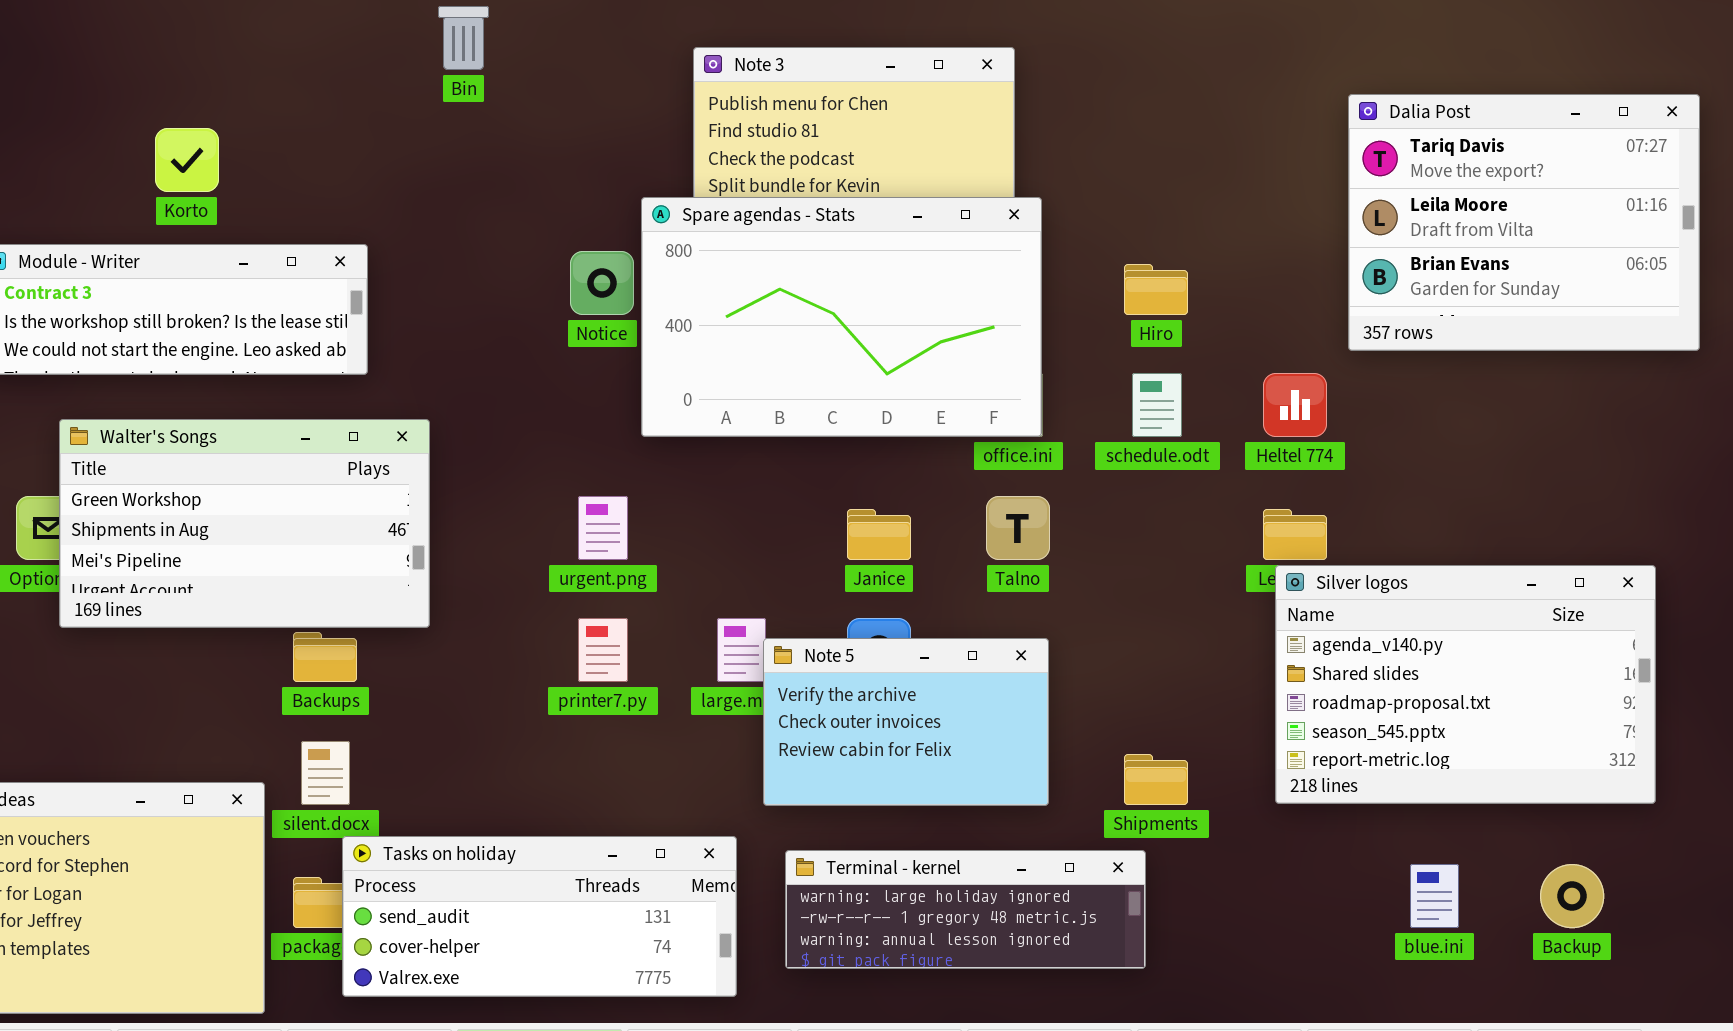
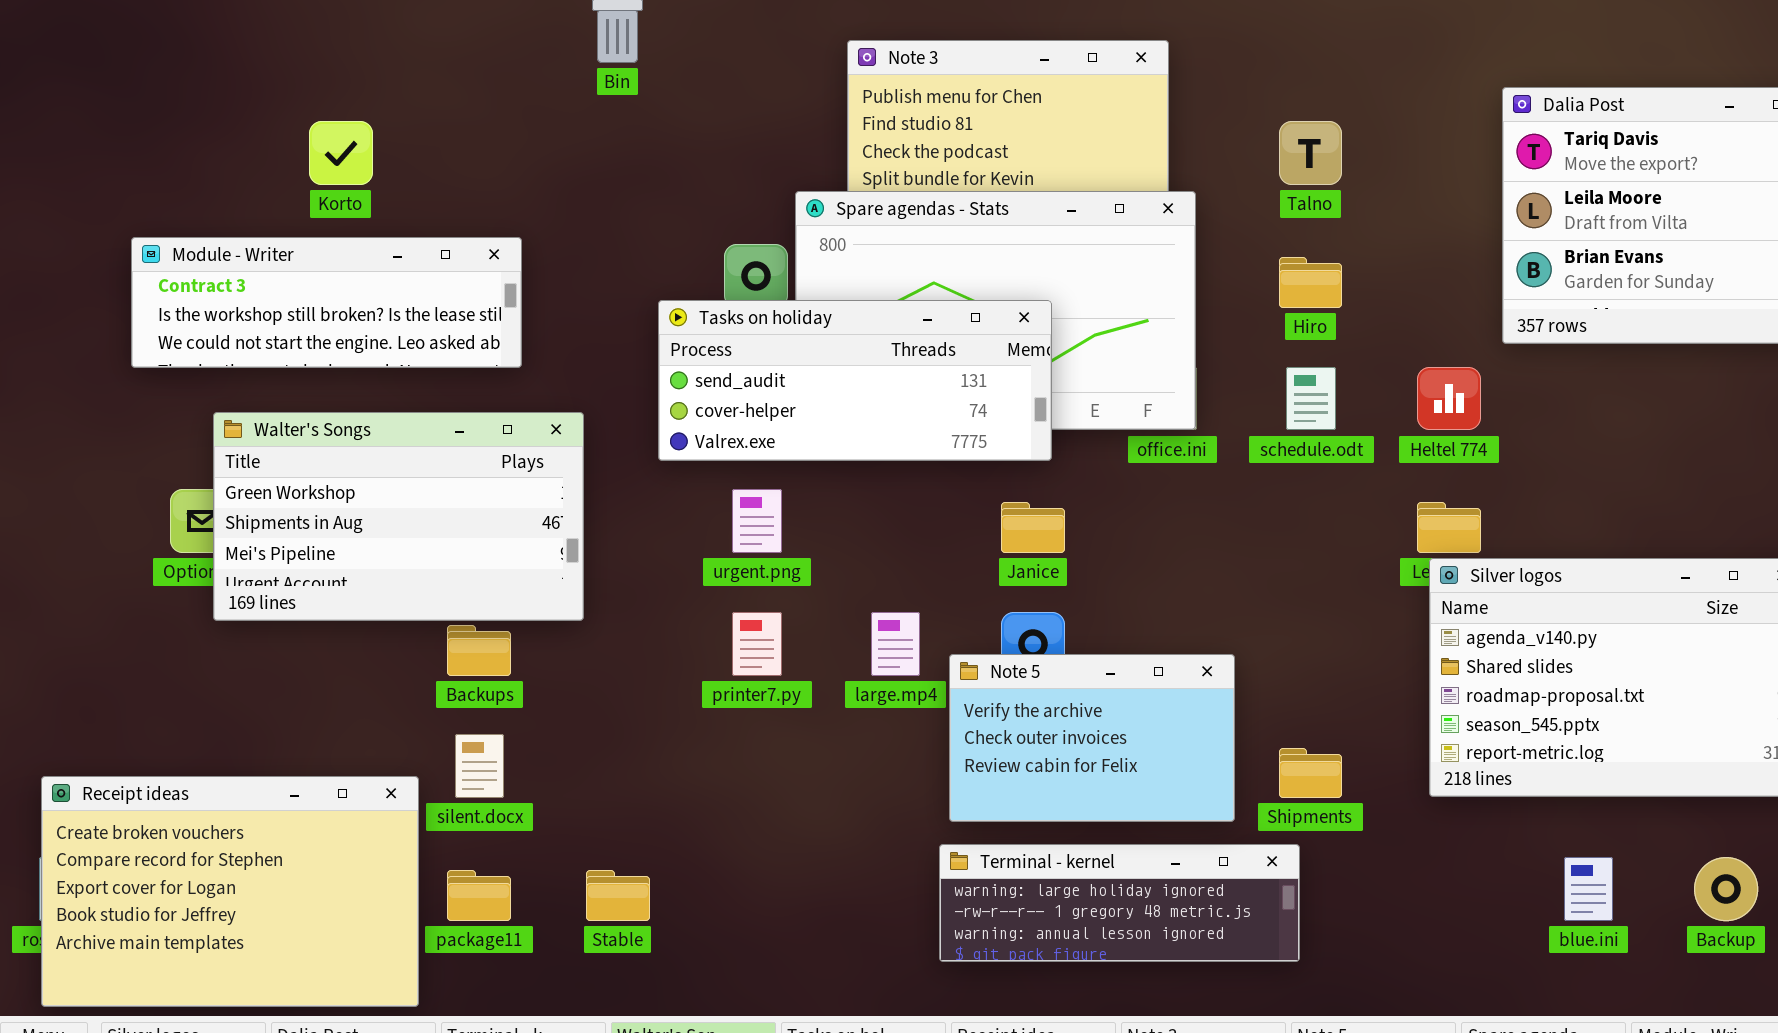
Talno: [986,496,1050,560] -> [1279,121,1342,185], moved
Note 5: [763,638,1049,806] -> [949,654,1235,822], moved
Tasks on holiday: [342,836,737,997] -> [658,300,1052,461], moved

